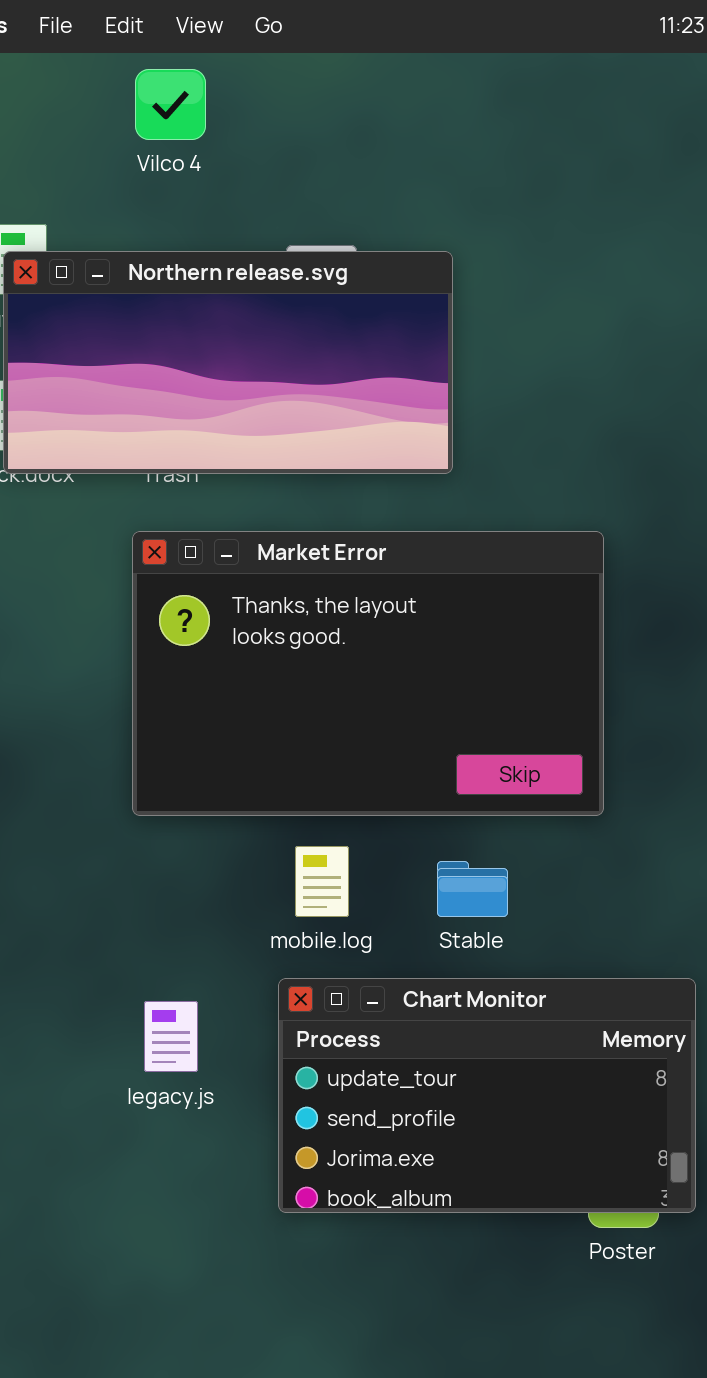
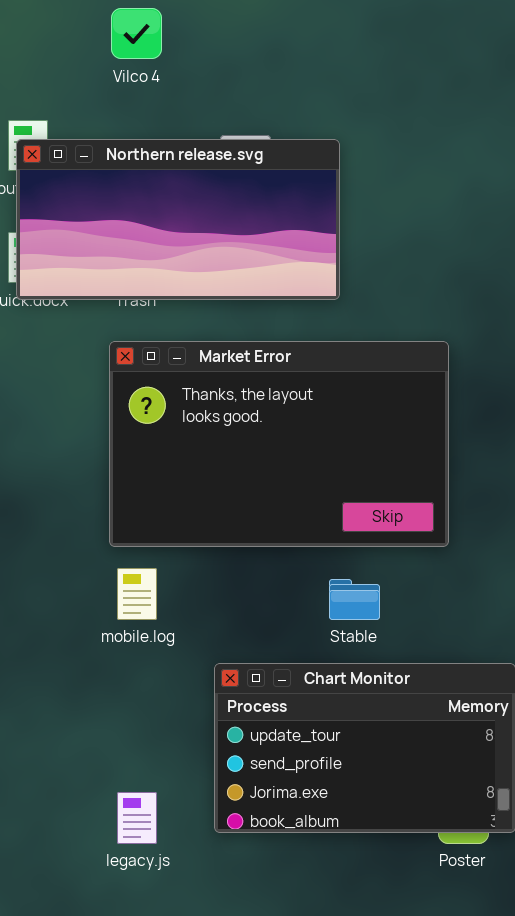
mobile.log: [295,846,349,917] -> [117,568,157,620], moved
legacy.js: [144,1001,198,1072] -> [117,792,157,844], moved

